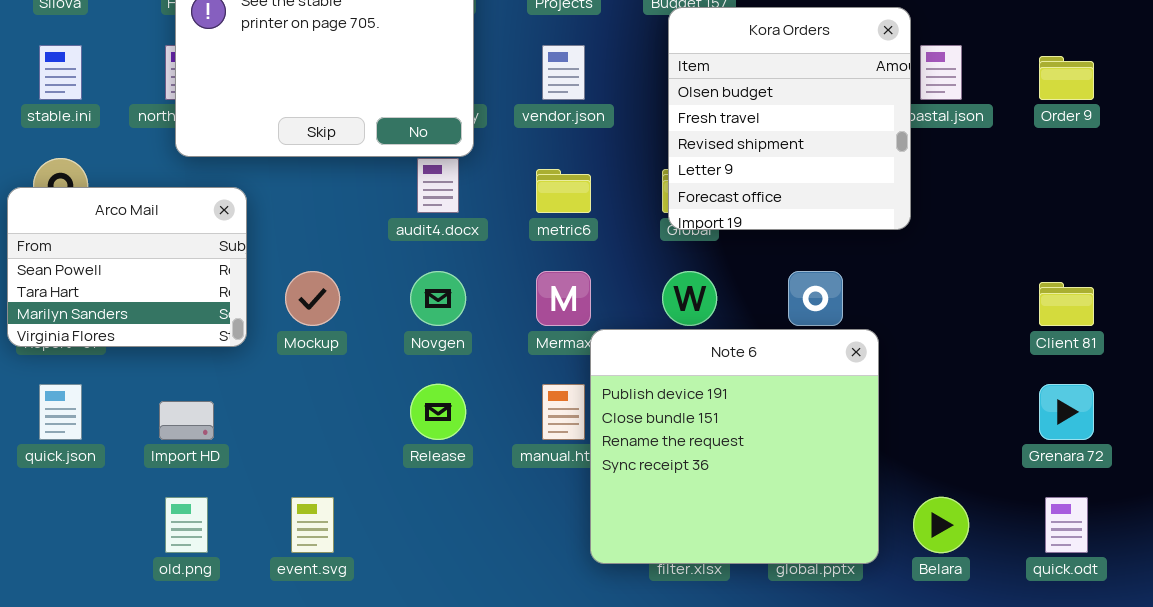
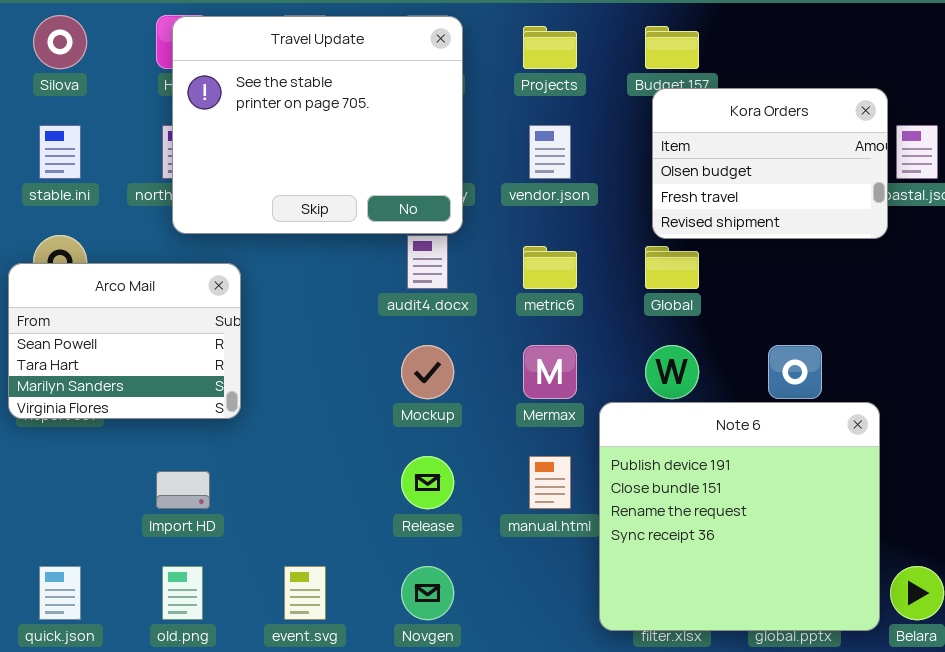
Kora Orders: [668,7,911,230] -> [652,88,888,239], resized
Mockup: [285,271,340,326] -> [401,345,454,399], moved
Novgen: [410,271,466,326] -> [401,566,454,620], moved
Note 6: [590,329,879,564] -> [599,402,880,631], moved
quick.json: [39,384,82,440] -> [39,566,81,620], moved

